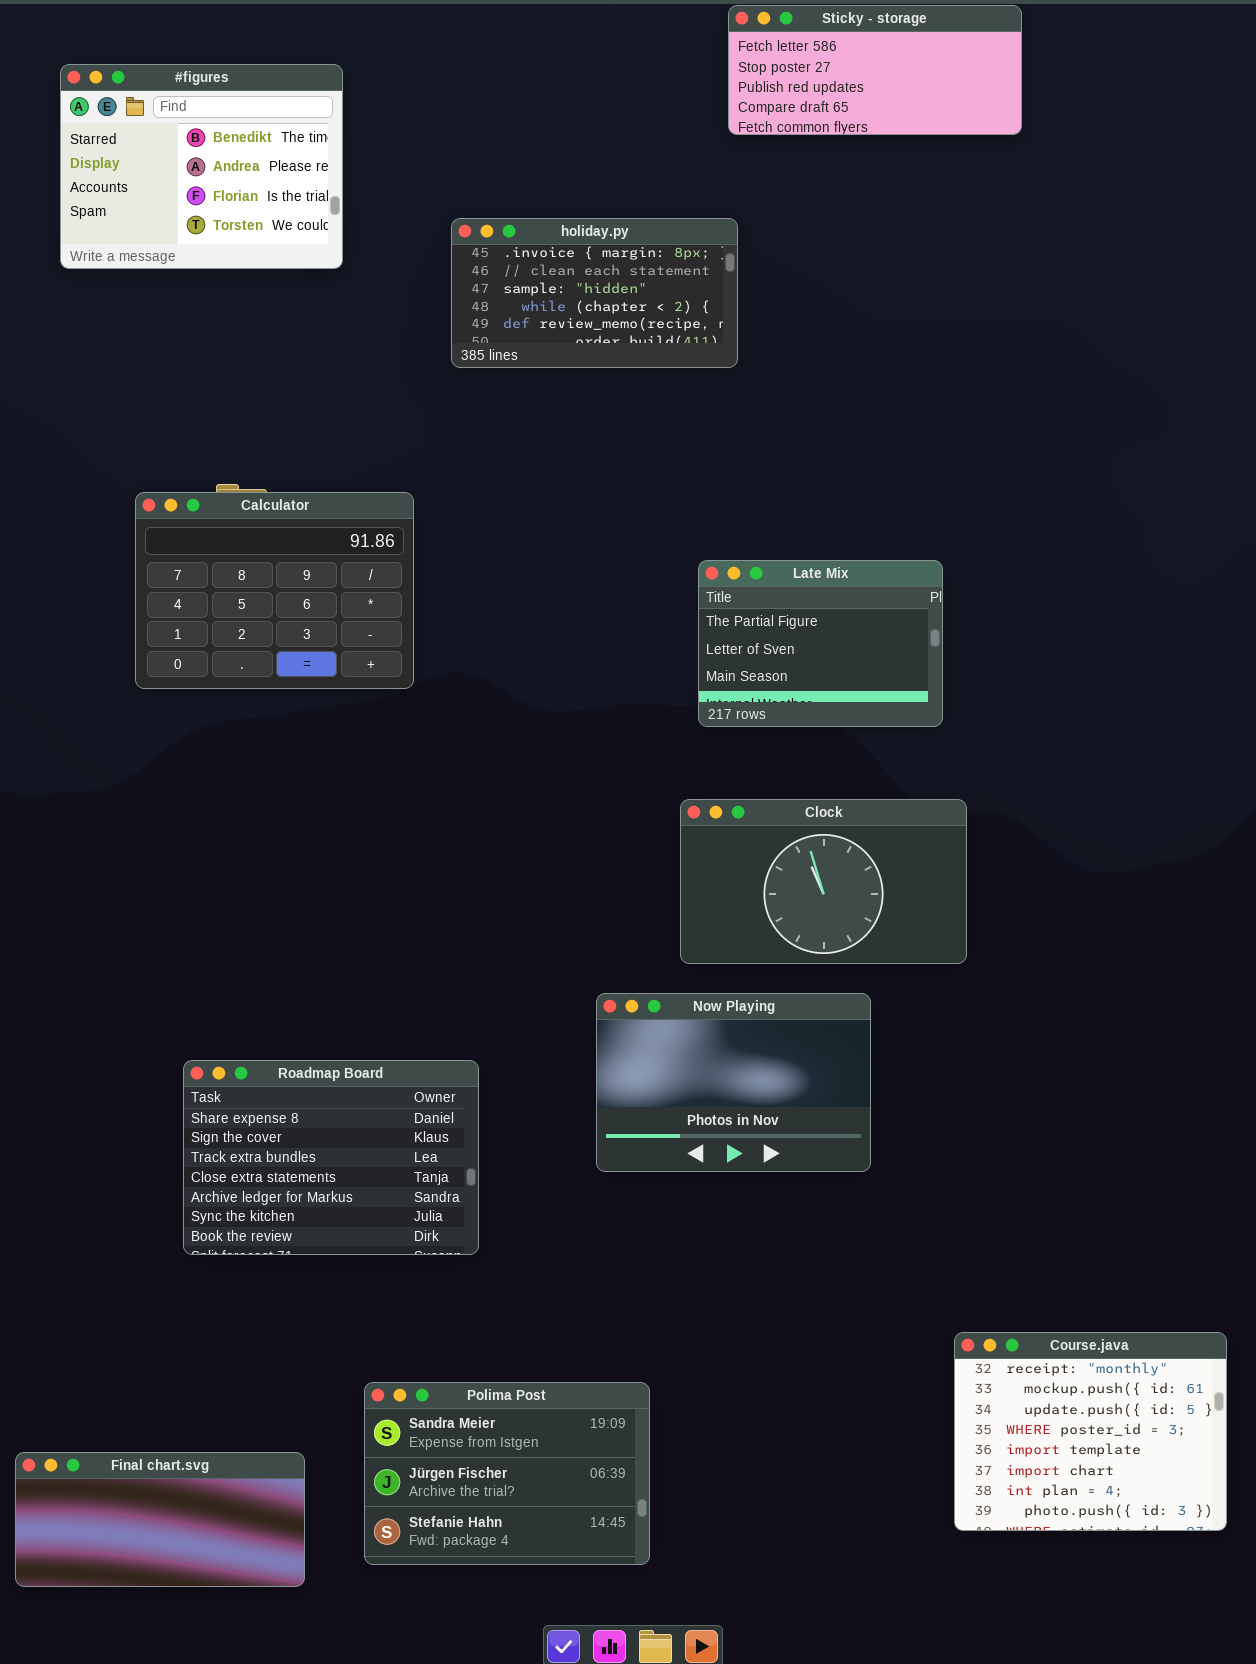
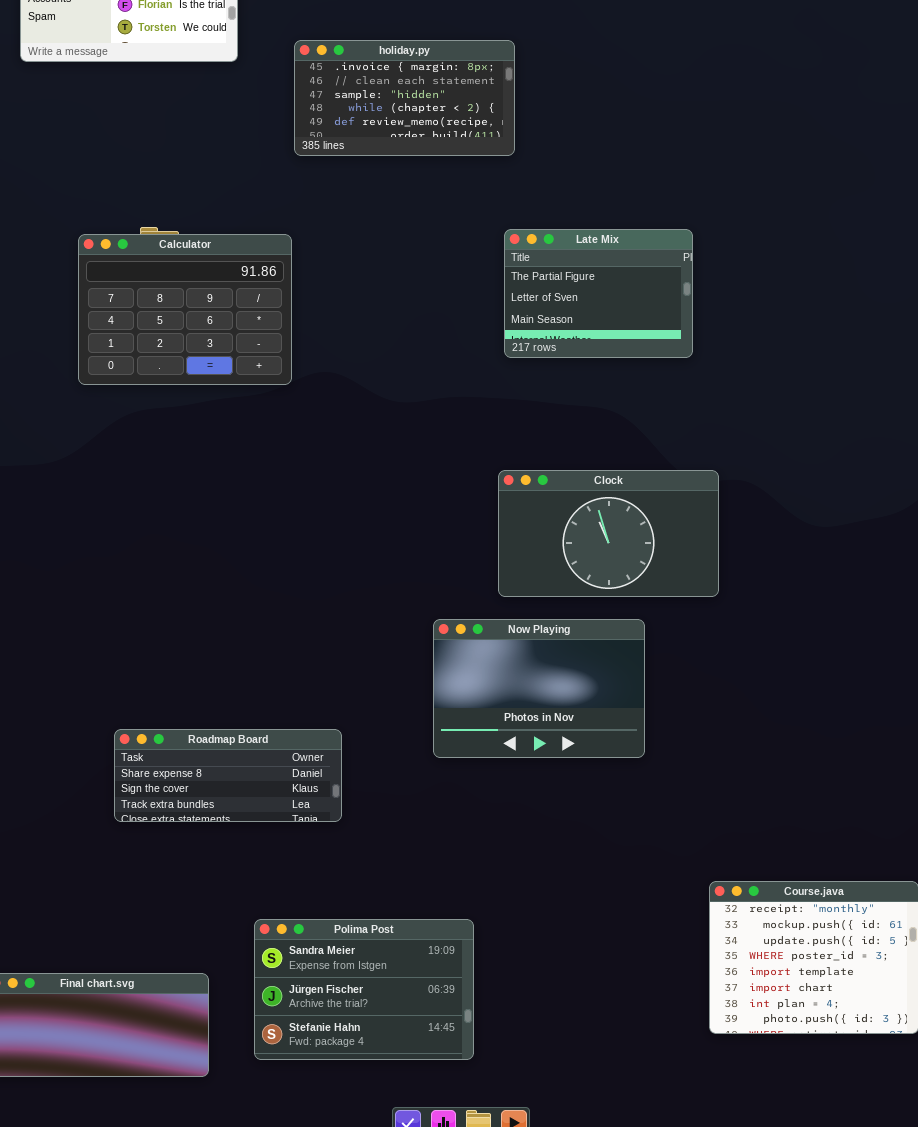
holiday.py: [451,218,738,368] -> [294,40,515,156], moved
Late Mix: [698,560,943,727] -> [504,229,693,358], moved
Roadmap Board: [183,1060,479,1255] -> [114,729,342,822], resized

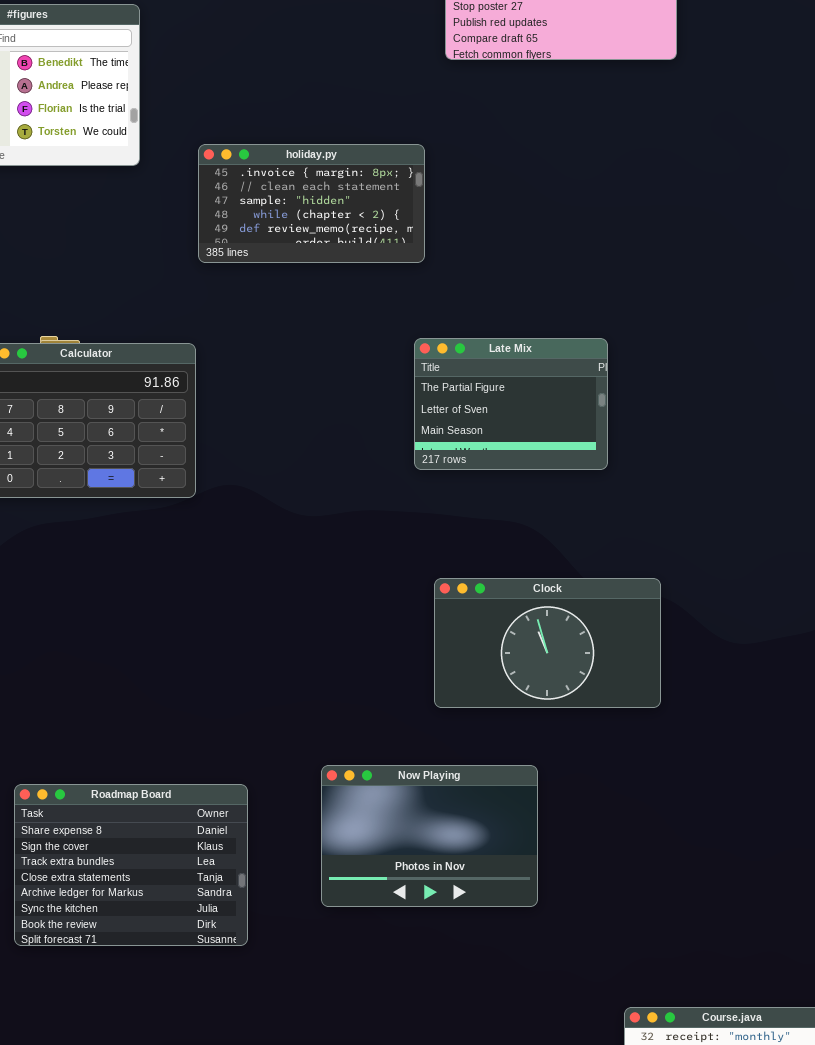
Clock: [498,470,719,597] -> [434,578,661,708], moved
Now Playing: [433,619,645,758] -> [321,765,538,907], moved
Roadmap Board: [114,729,342,822] -> [14,784,248,946], resized

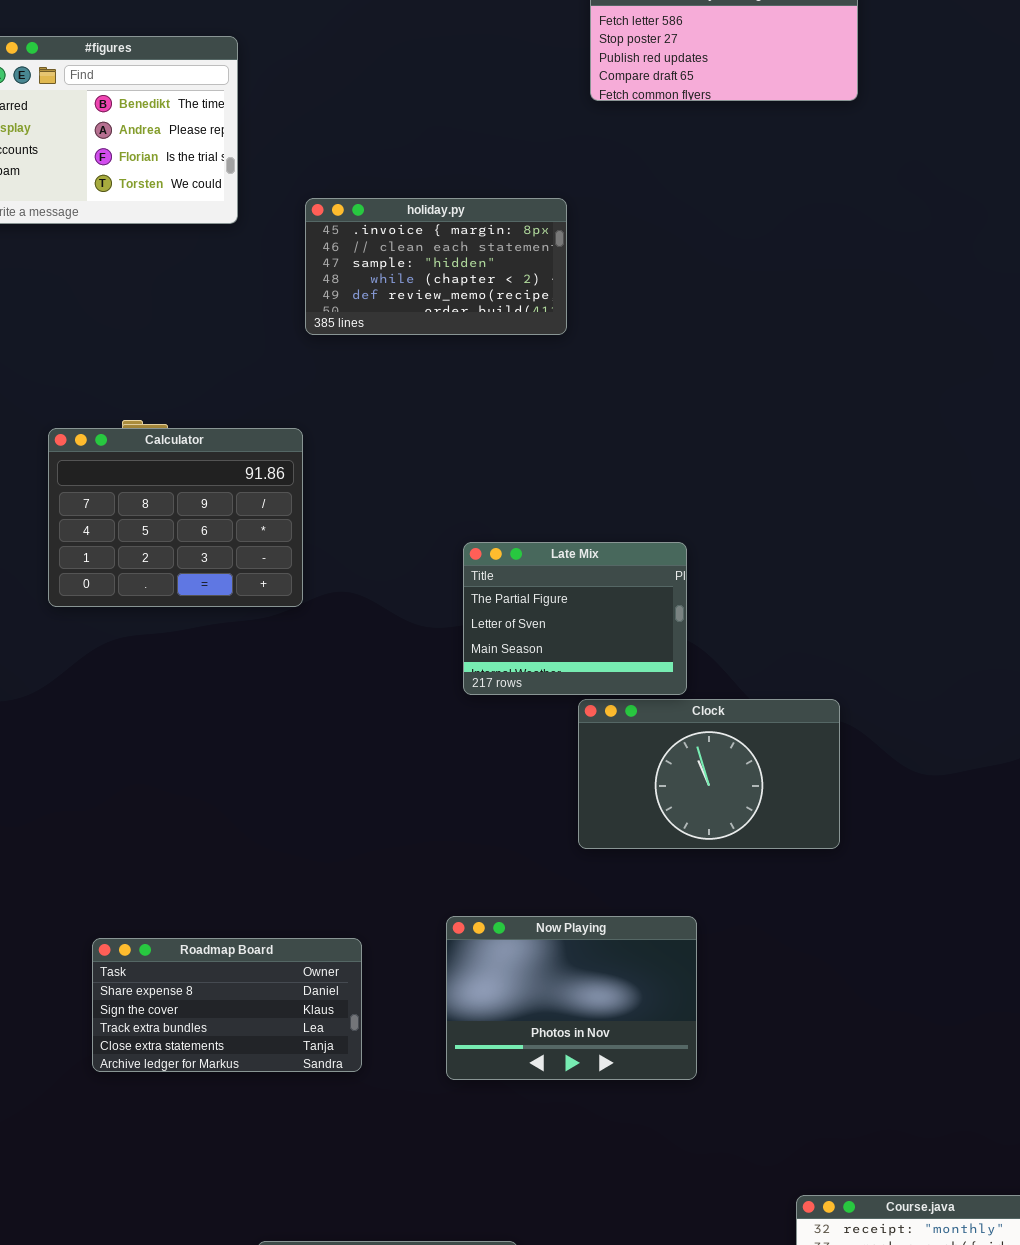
Late Mix: [414,338,608,470] -> [463,542,687,695], moved
Roadmap Board: [14,784,248,946] -> [92,938,362,1072], resized

